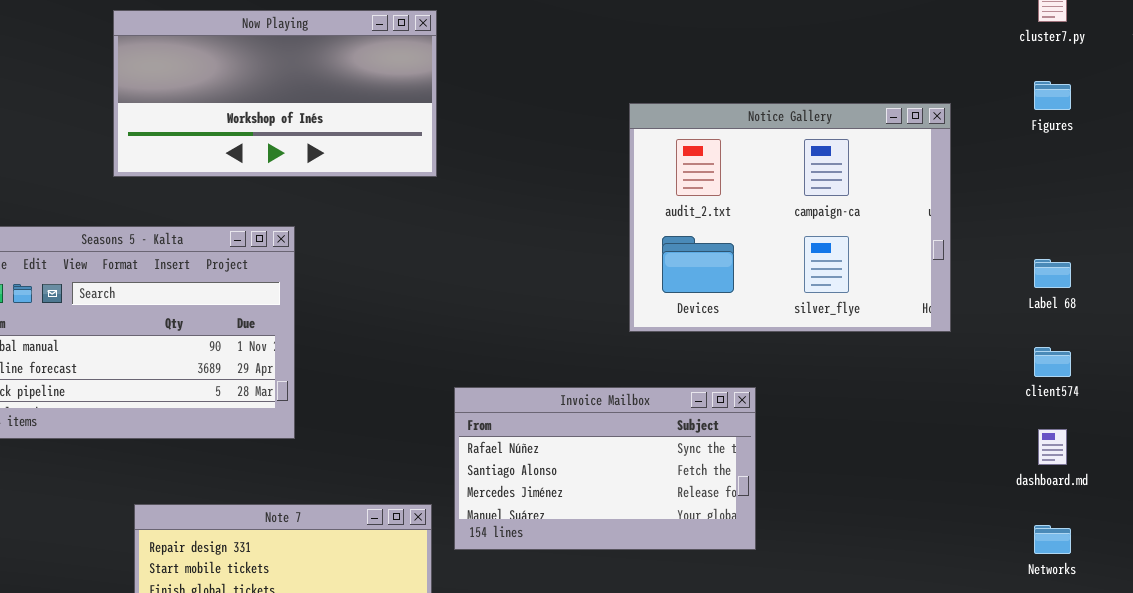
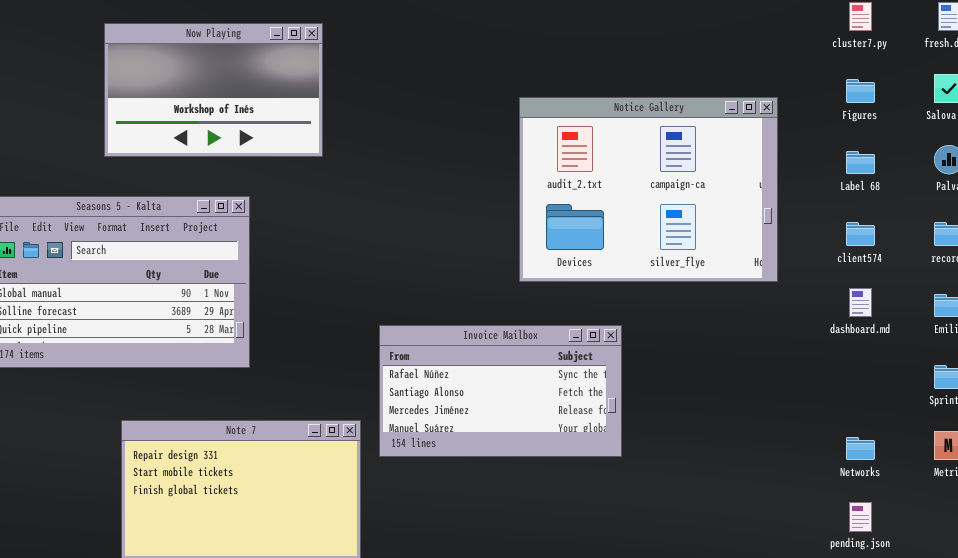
Now Playing: [113,10,437,177] -> [104,23,323,157], resized
Label 68: [1034,259,1071,288] -> [846,151,875,174], moved
client574: [1034,347,1071,377] -> [846,222,875,246], moved
dashboard.md: [1038,429,1067,465] -> [849,288,872,317], moved

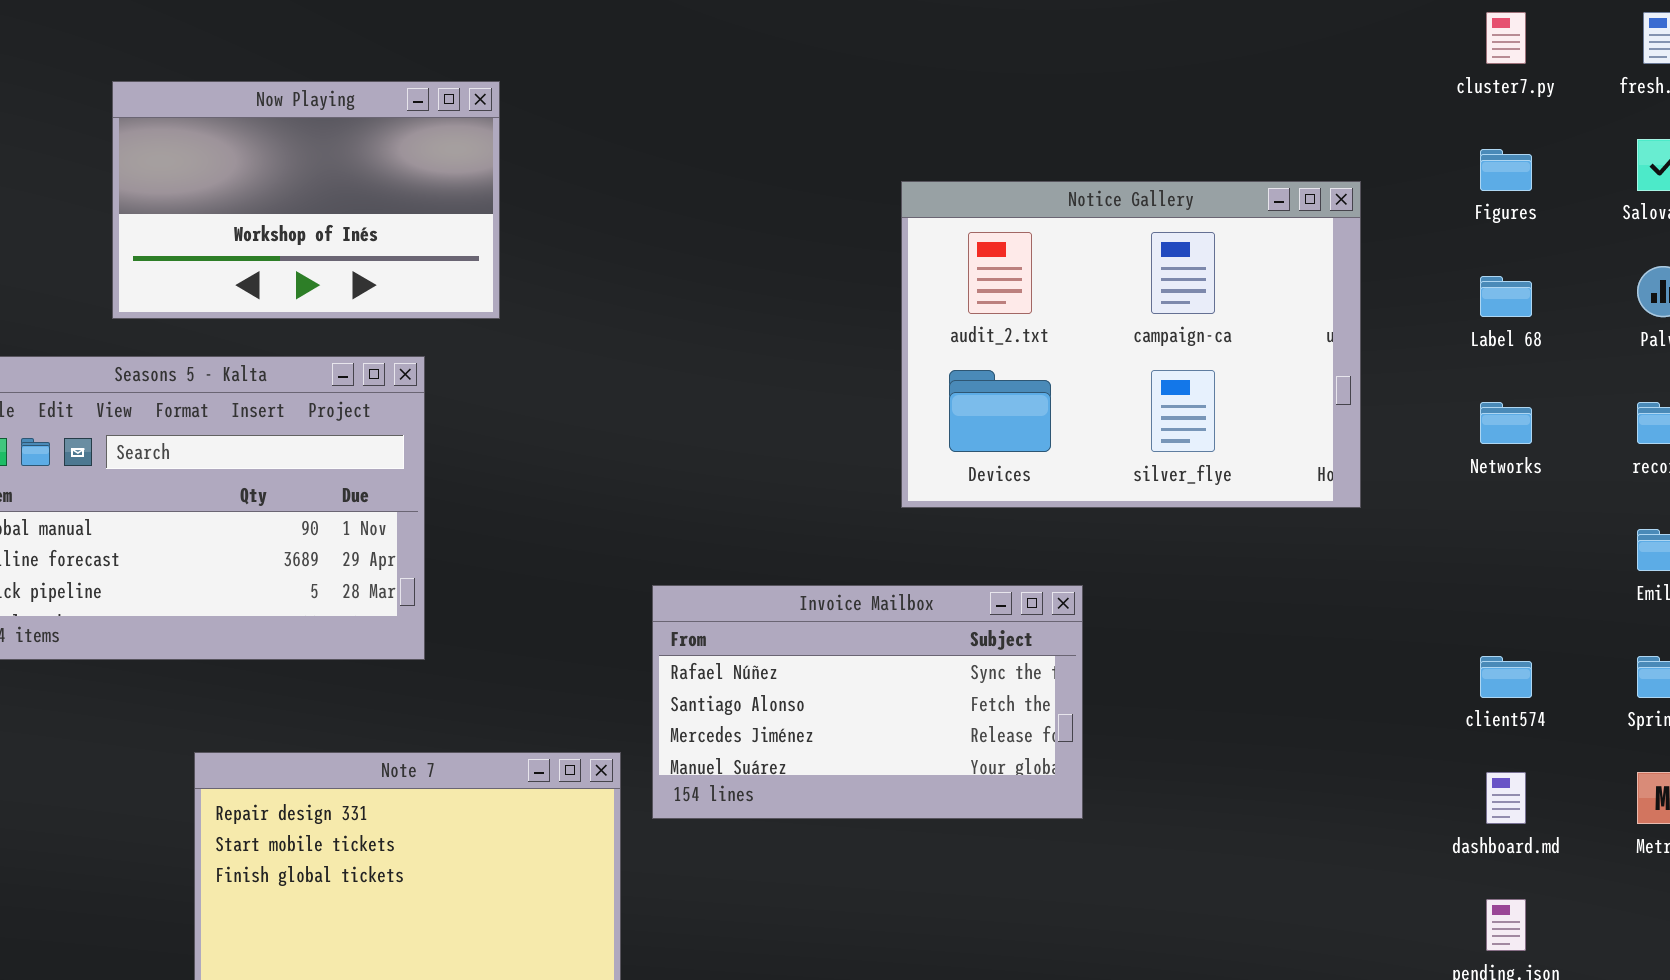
Now Playing: [104,23,323,157] -> [112,81,500,319], moved
client574: [846,222,875,246] -> [1480,656,1532,698], moved
dashboard.md: [849,288,872,317] -> [1486,772,1526,824], moved
Networks: [846,437,875,460] -> [1480,402,1532,444], moved

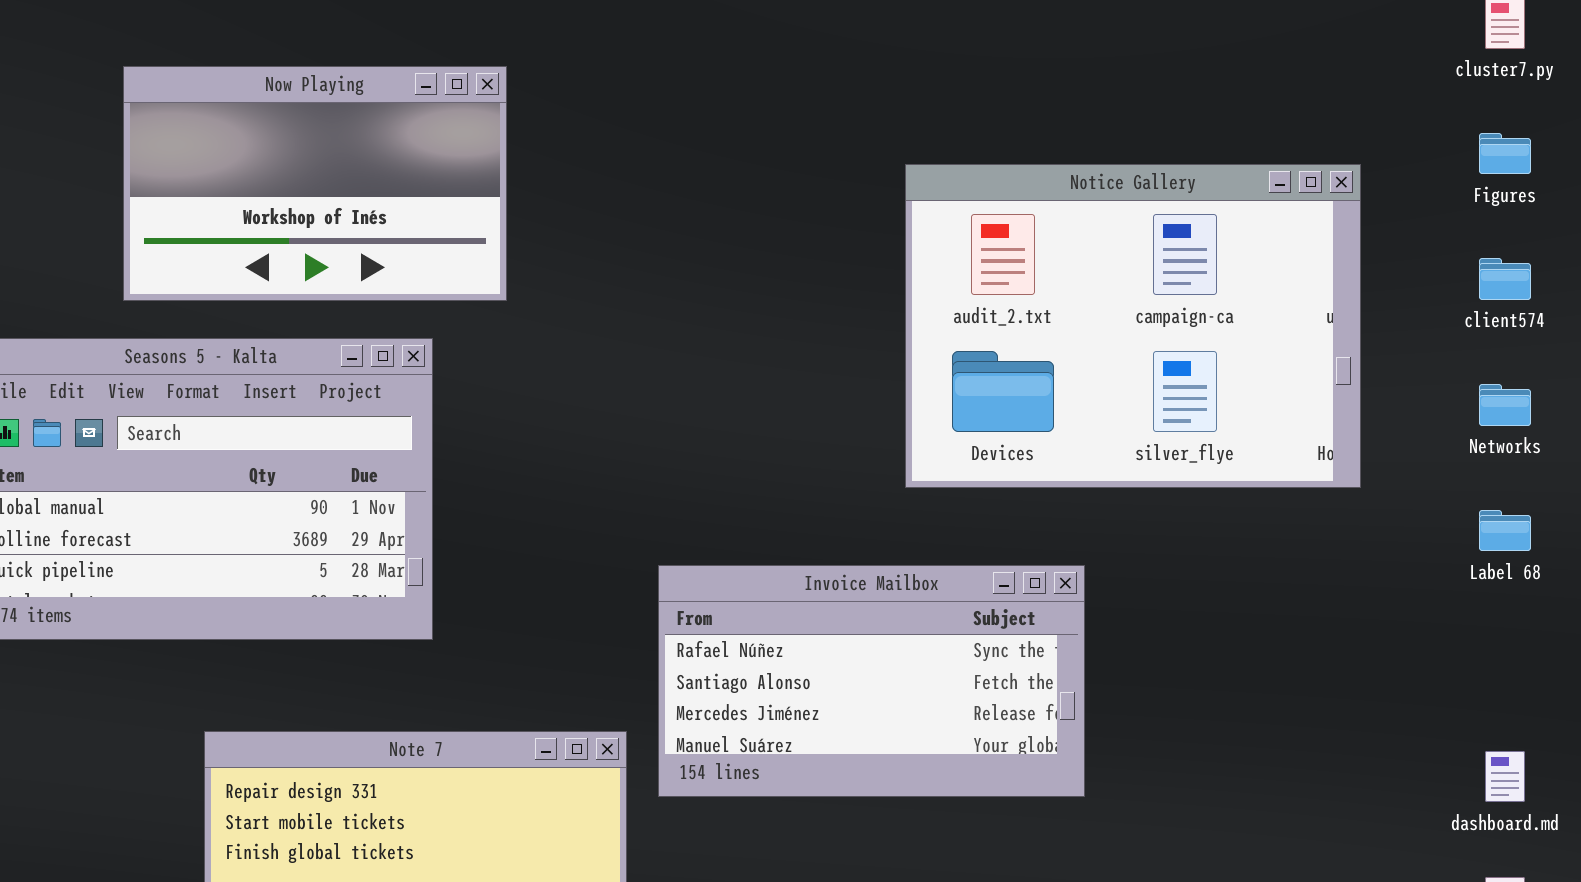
Label 68: [1480,276,1532,317] -> [1479,510,1531,551], moved
client574: [1480,656,1532,698] -> [1479,258,1531,300], moved

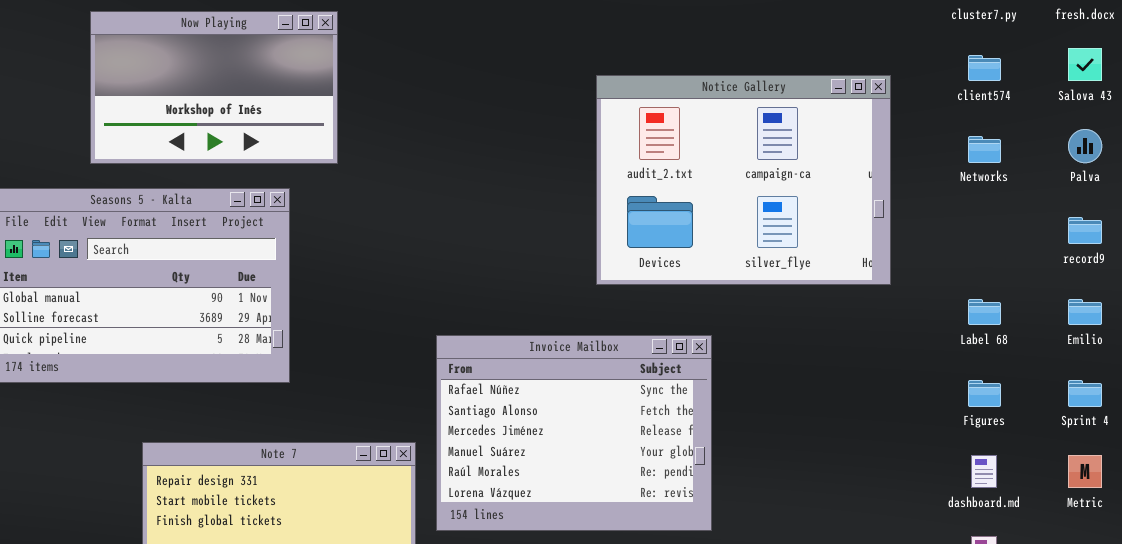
Figures: [1479,133,1531,174] -> [968,380,1001,407], moved
client574: [1479,258,1531,300] -> [968,55,1001,81], moved
Networks: [1479,384,1531,426] -> [968,136,1001,163], moved
Invoice Mailbox: [658,565,1085,797] -> [436,335,712,531], resized

